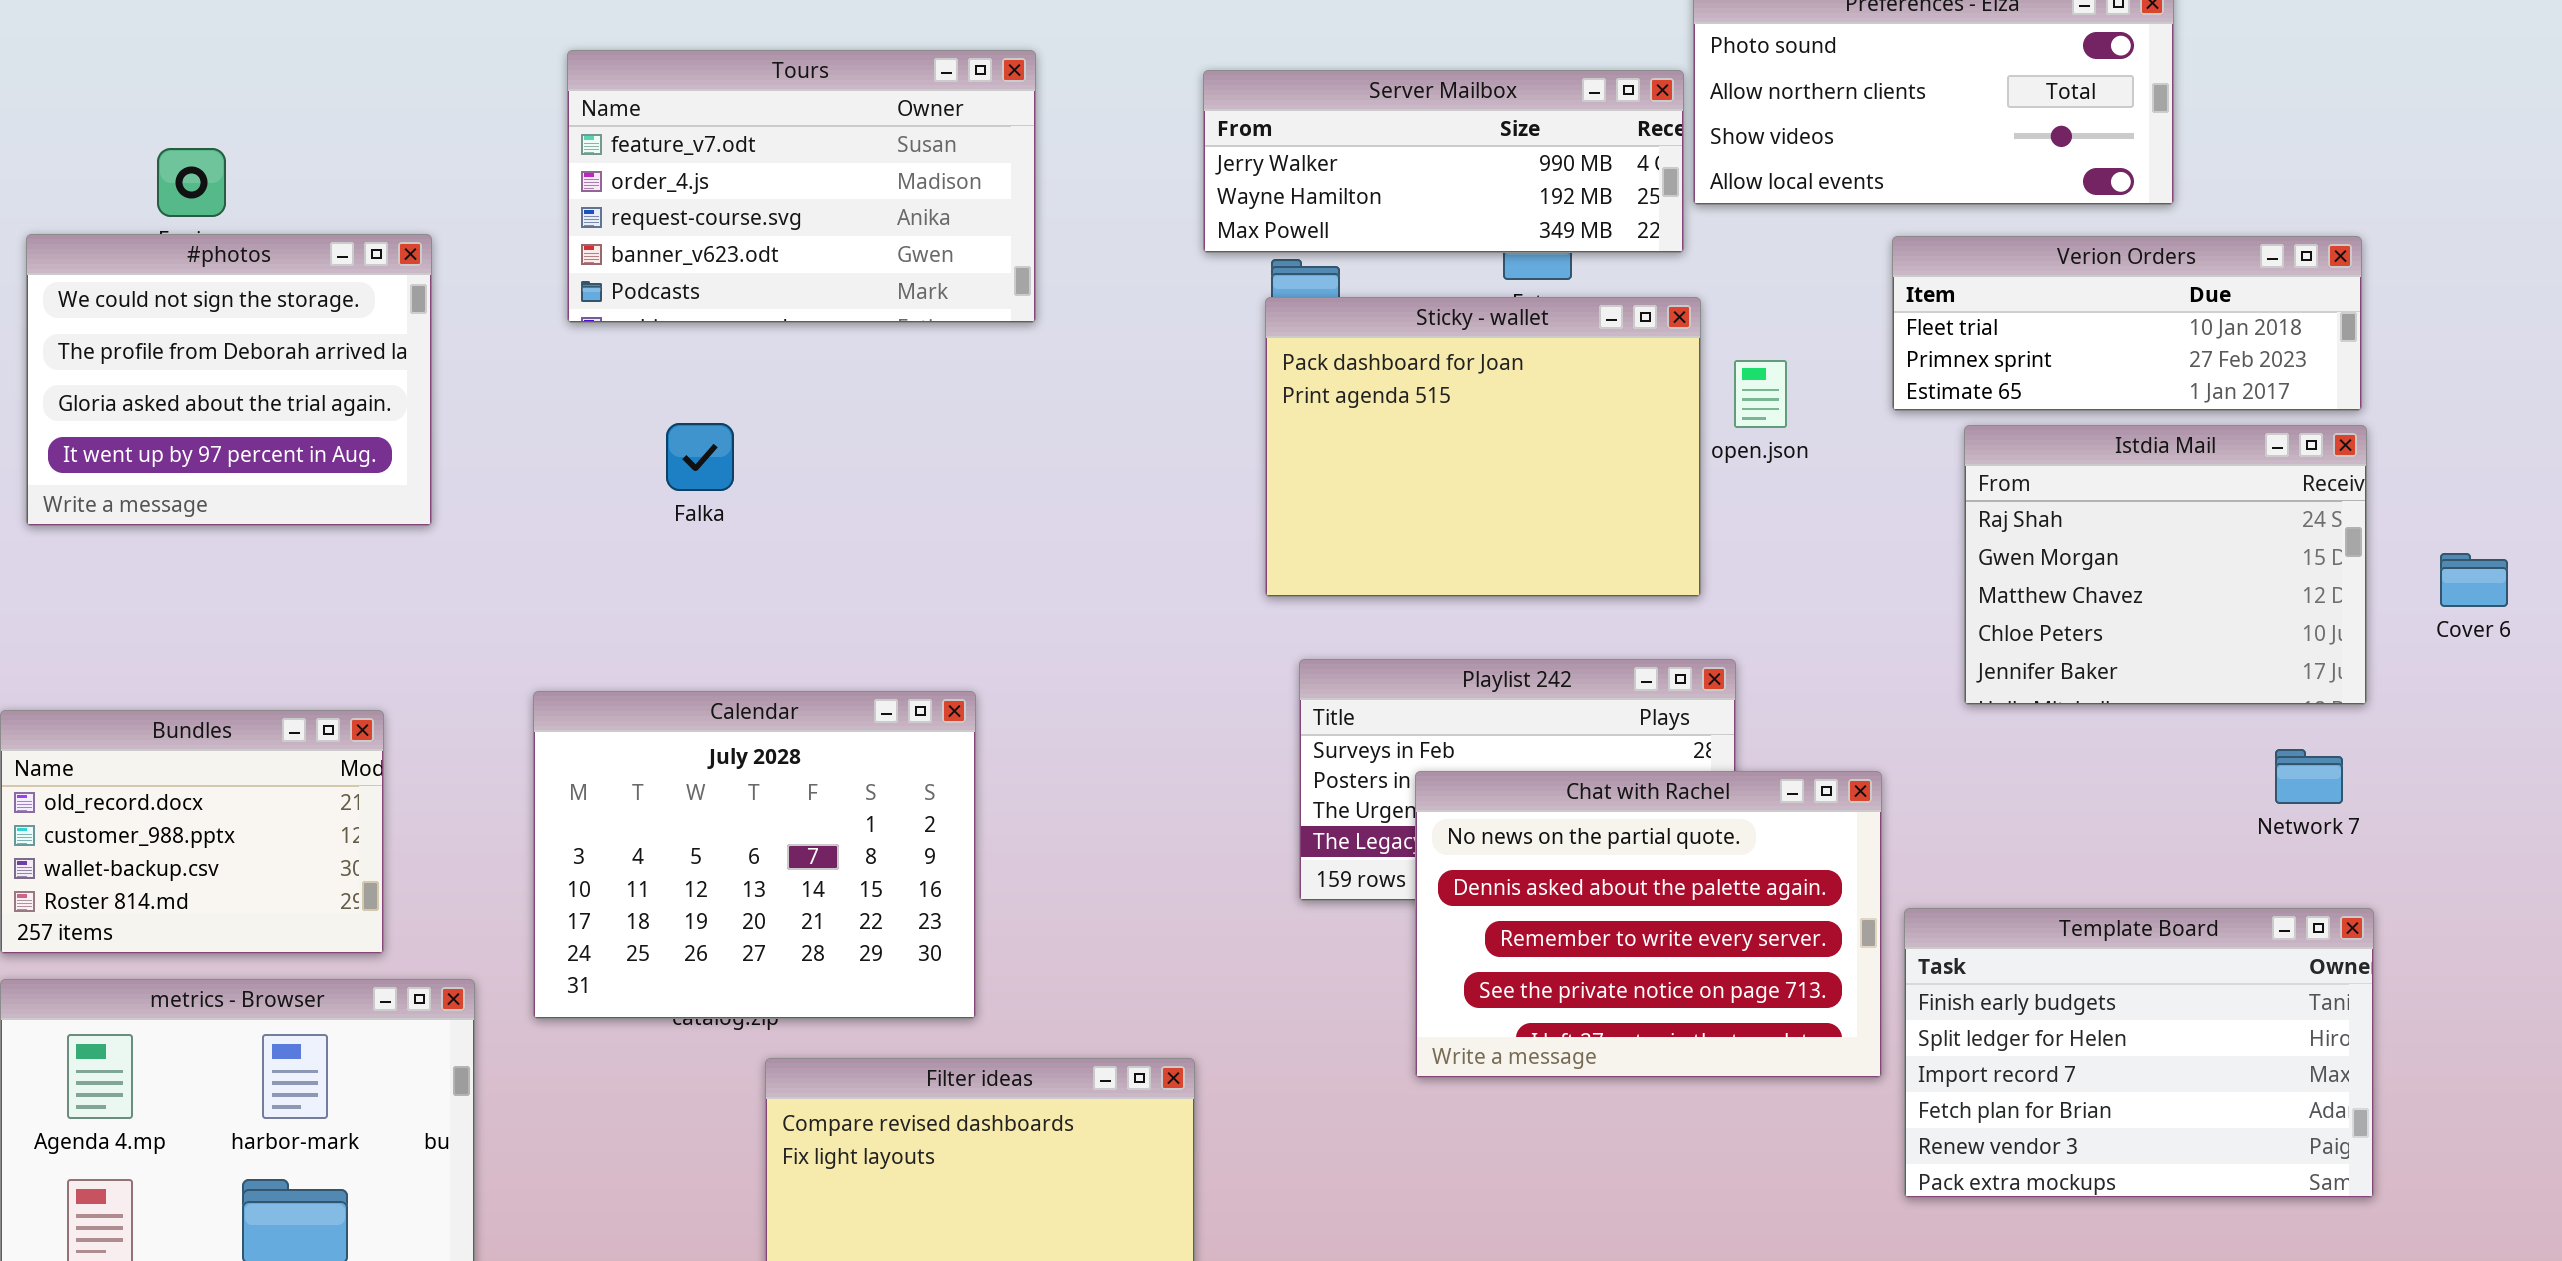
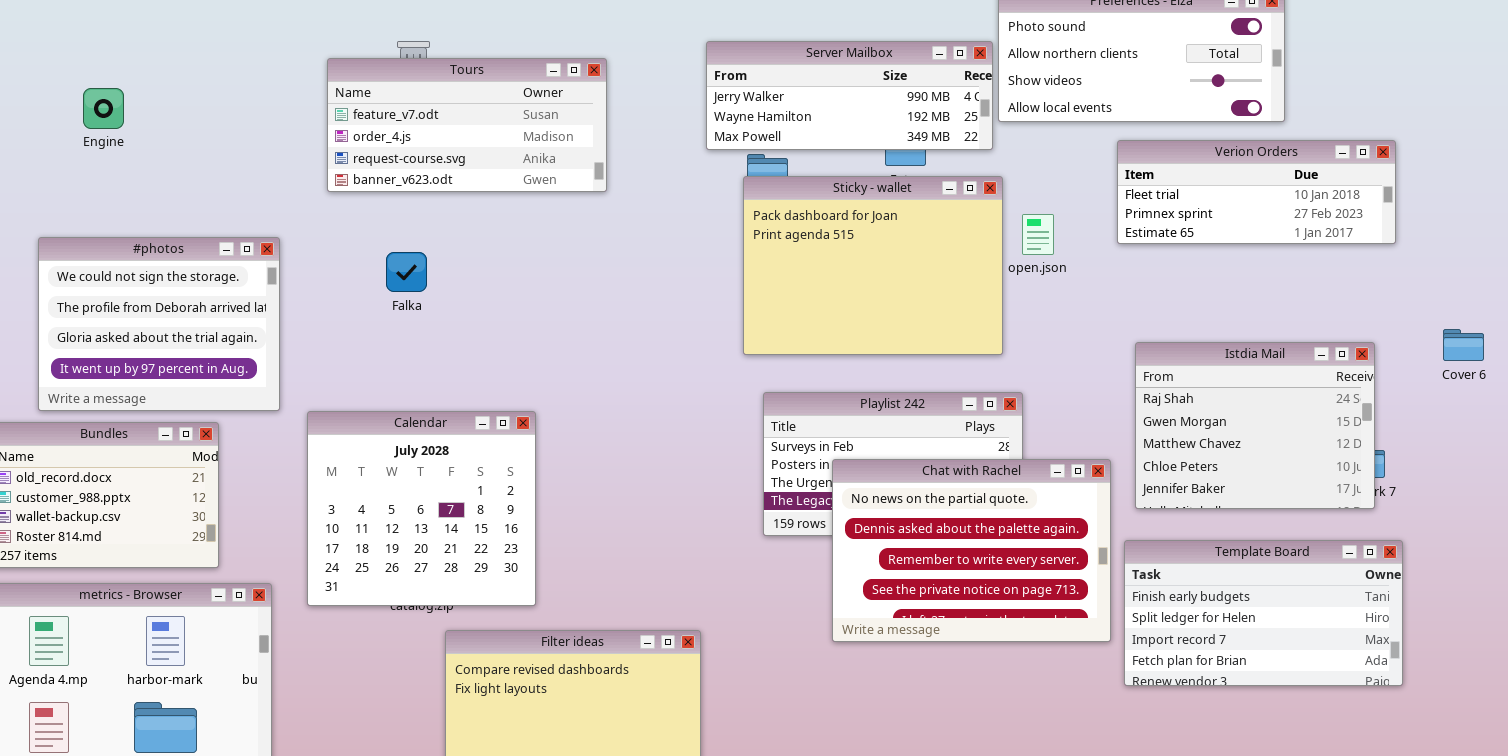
Tours: [567,50,1036,323] -> [327,58,607,192], resized
#photos: [26,234,432,526] -> [38,237,280,411], moved
Istdia Mail: [1964,425,2367,705] -> [1135,342,1375,509], moved
Calendar: [533,691,976,1019] -> [307,411,536,606], resized
Template Board: [1904,908,2374,1198] -> [1124,540,1403,686], resized

